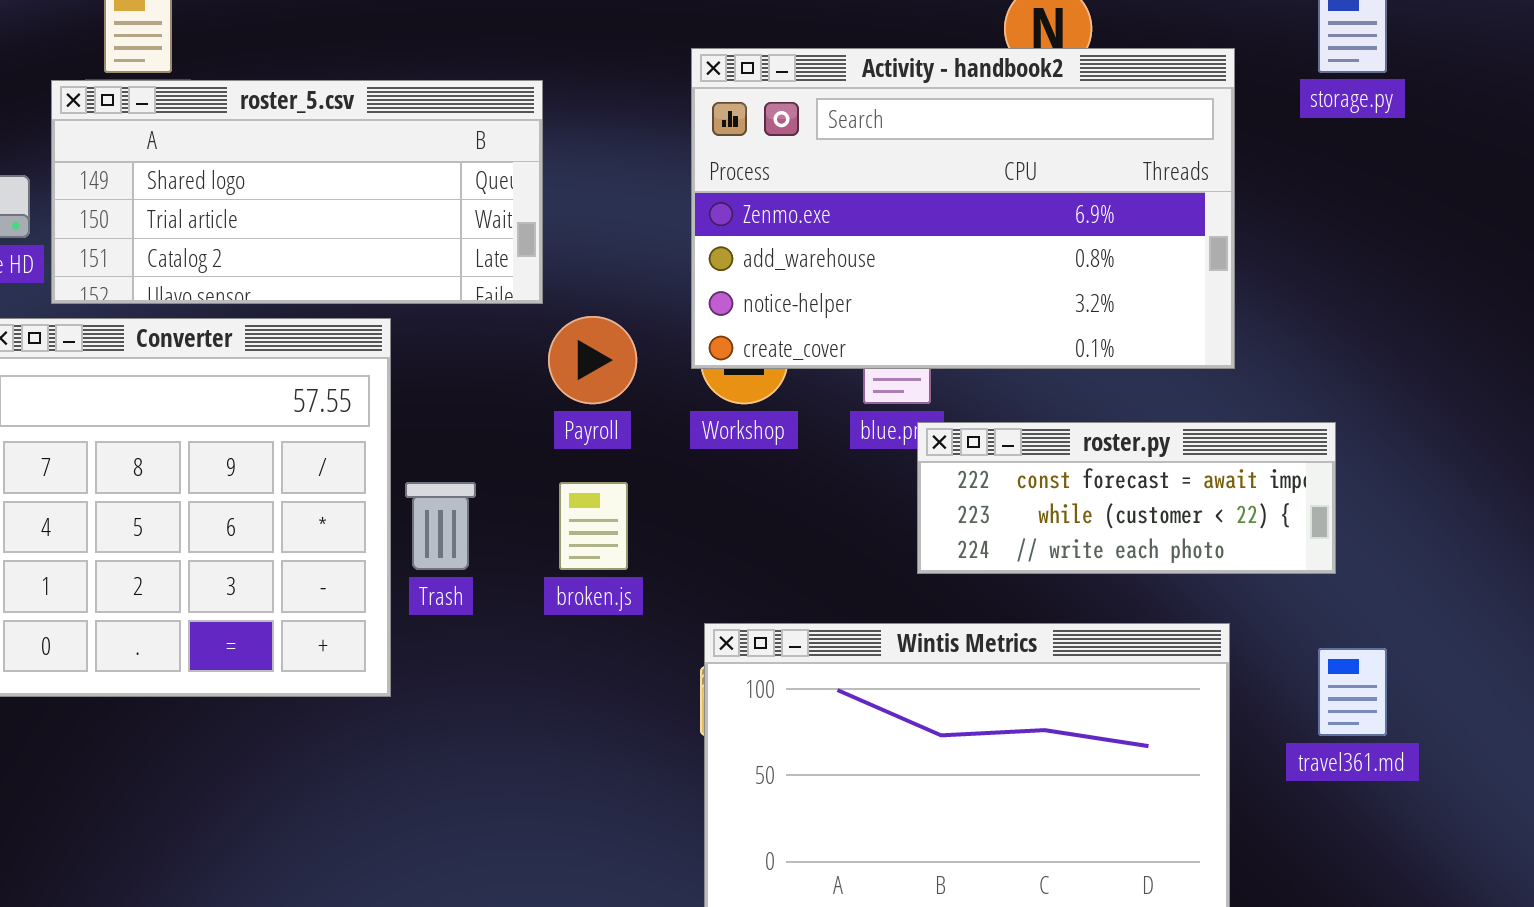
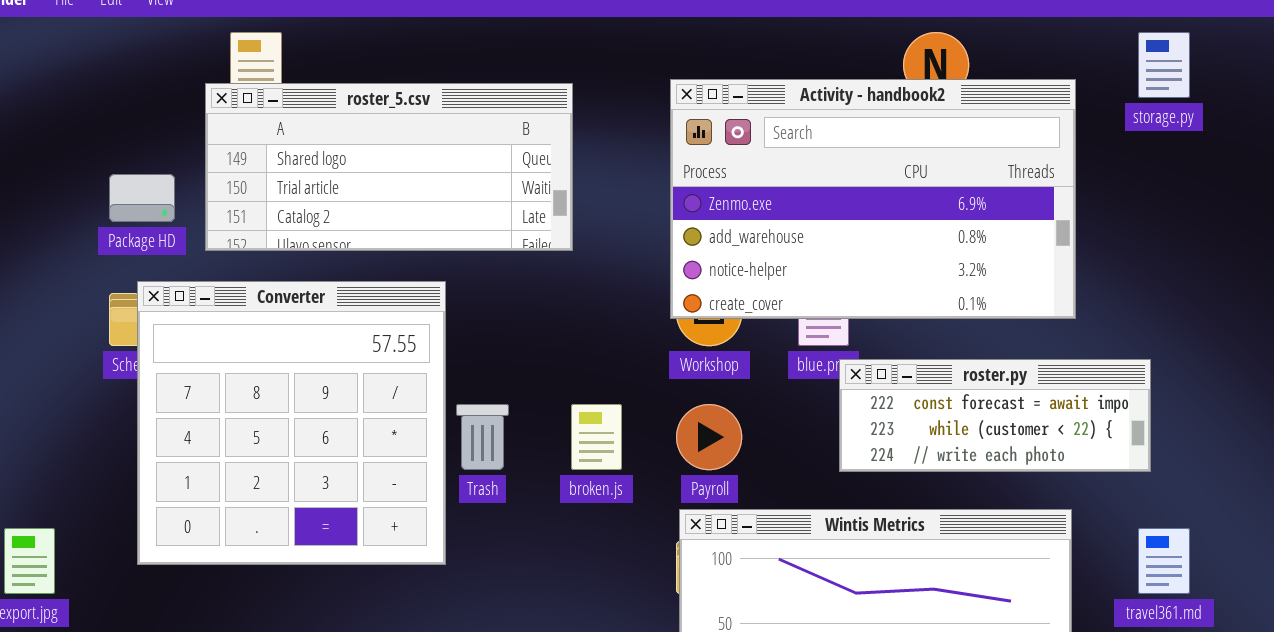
roster_5.csv: [51,80,543,304] -> [205,83,573,251], moved
Payroll: [548,316,637,404] -> [676,404,742,470], moved

